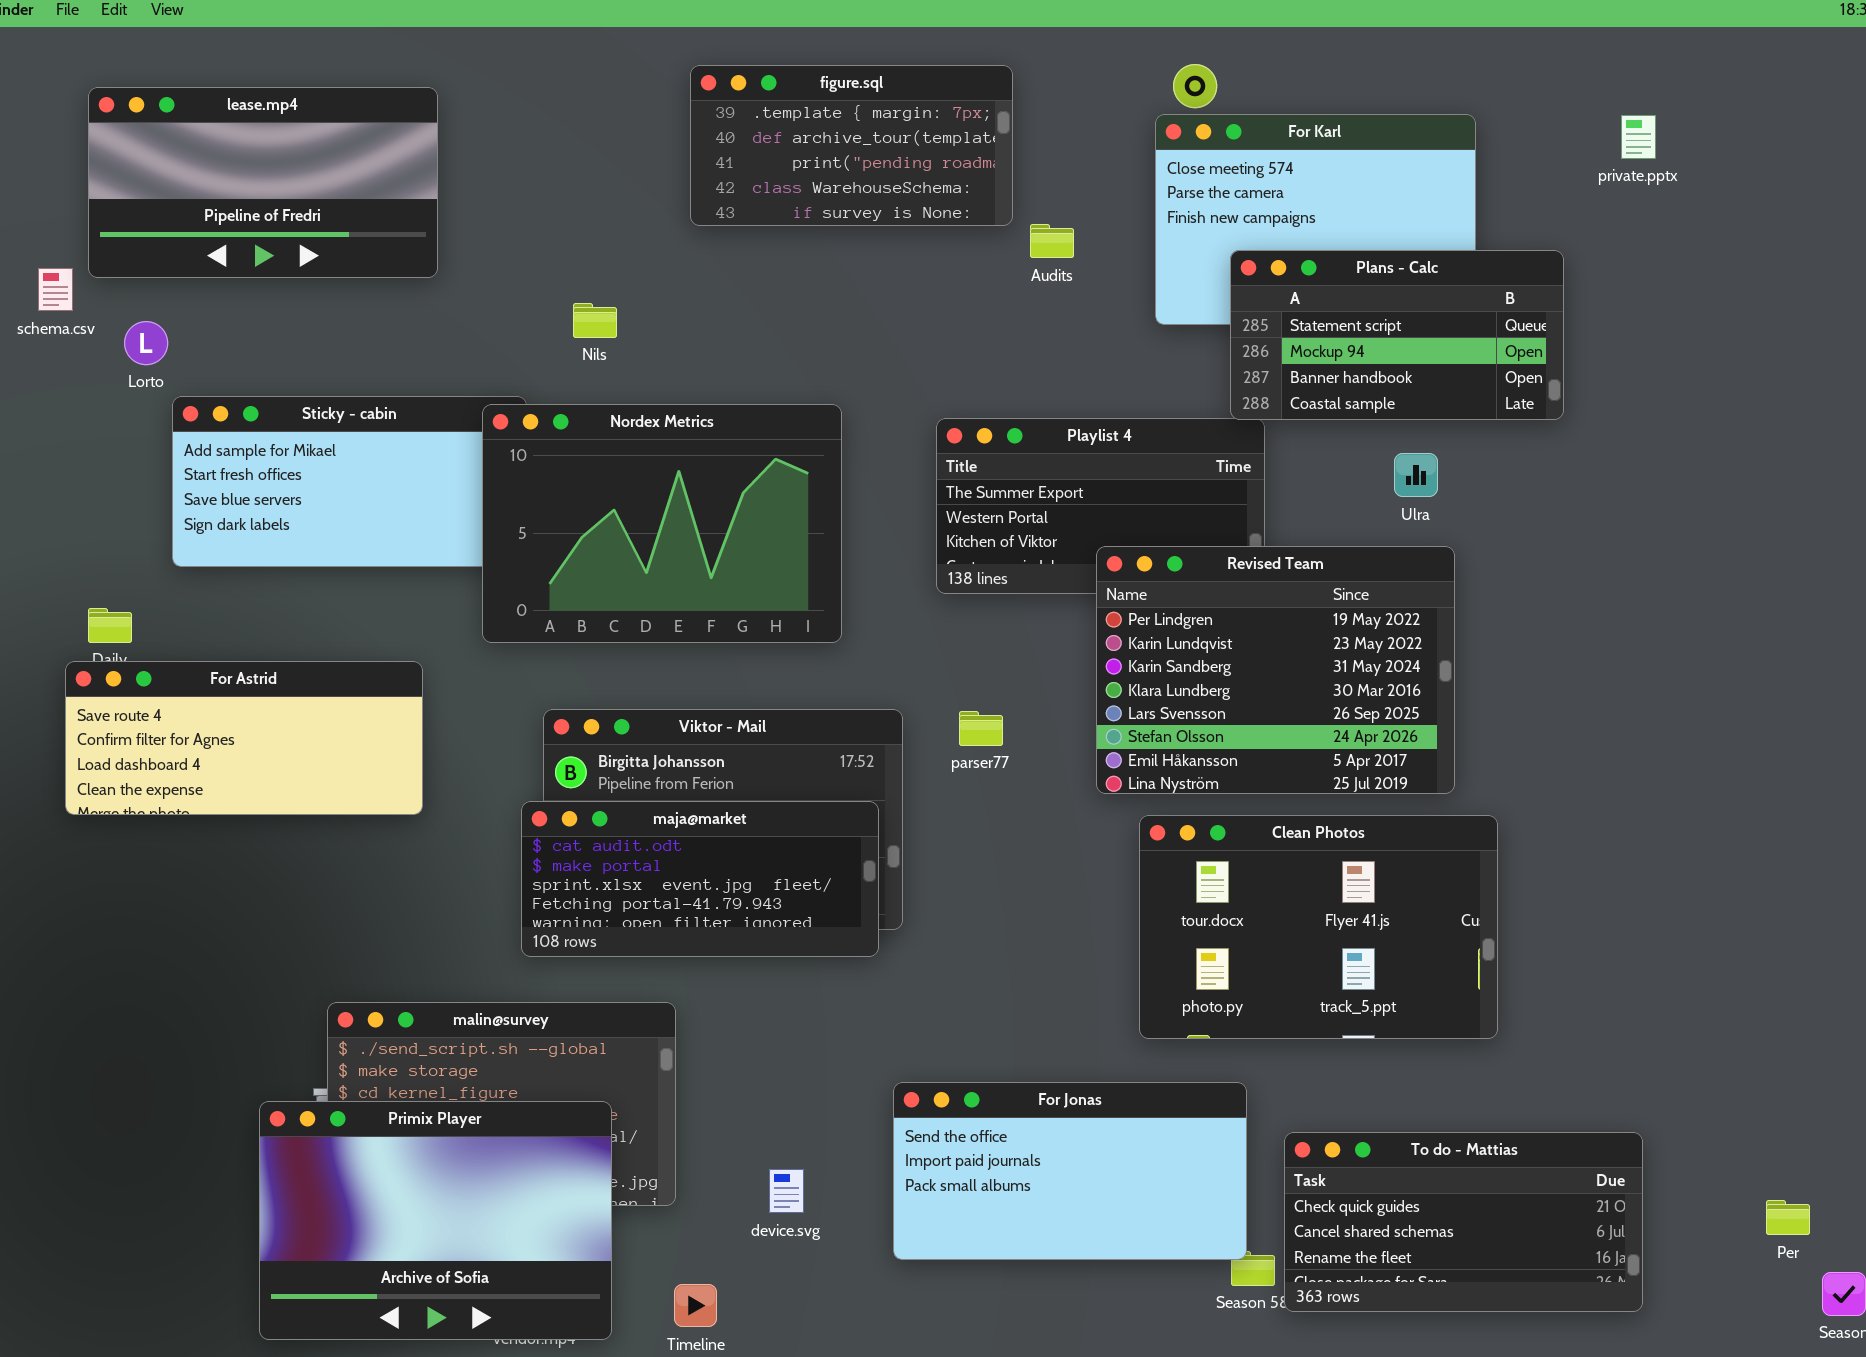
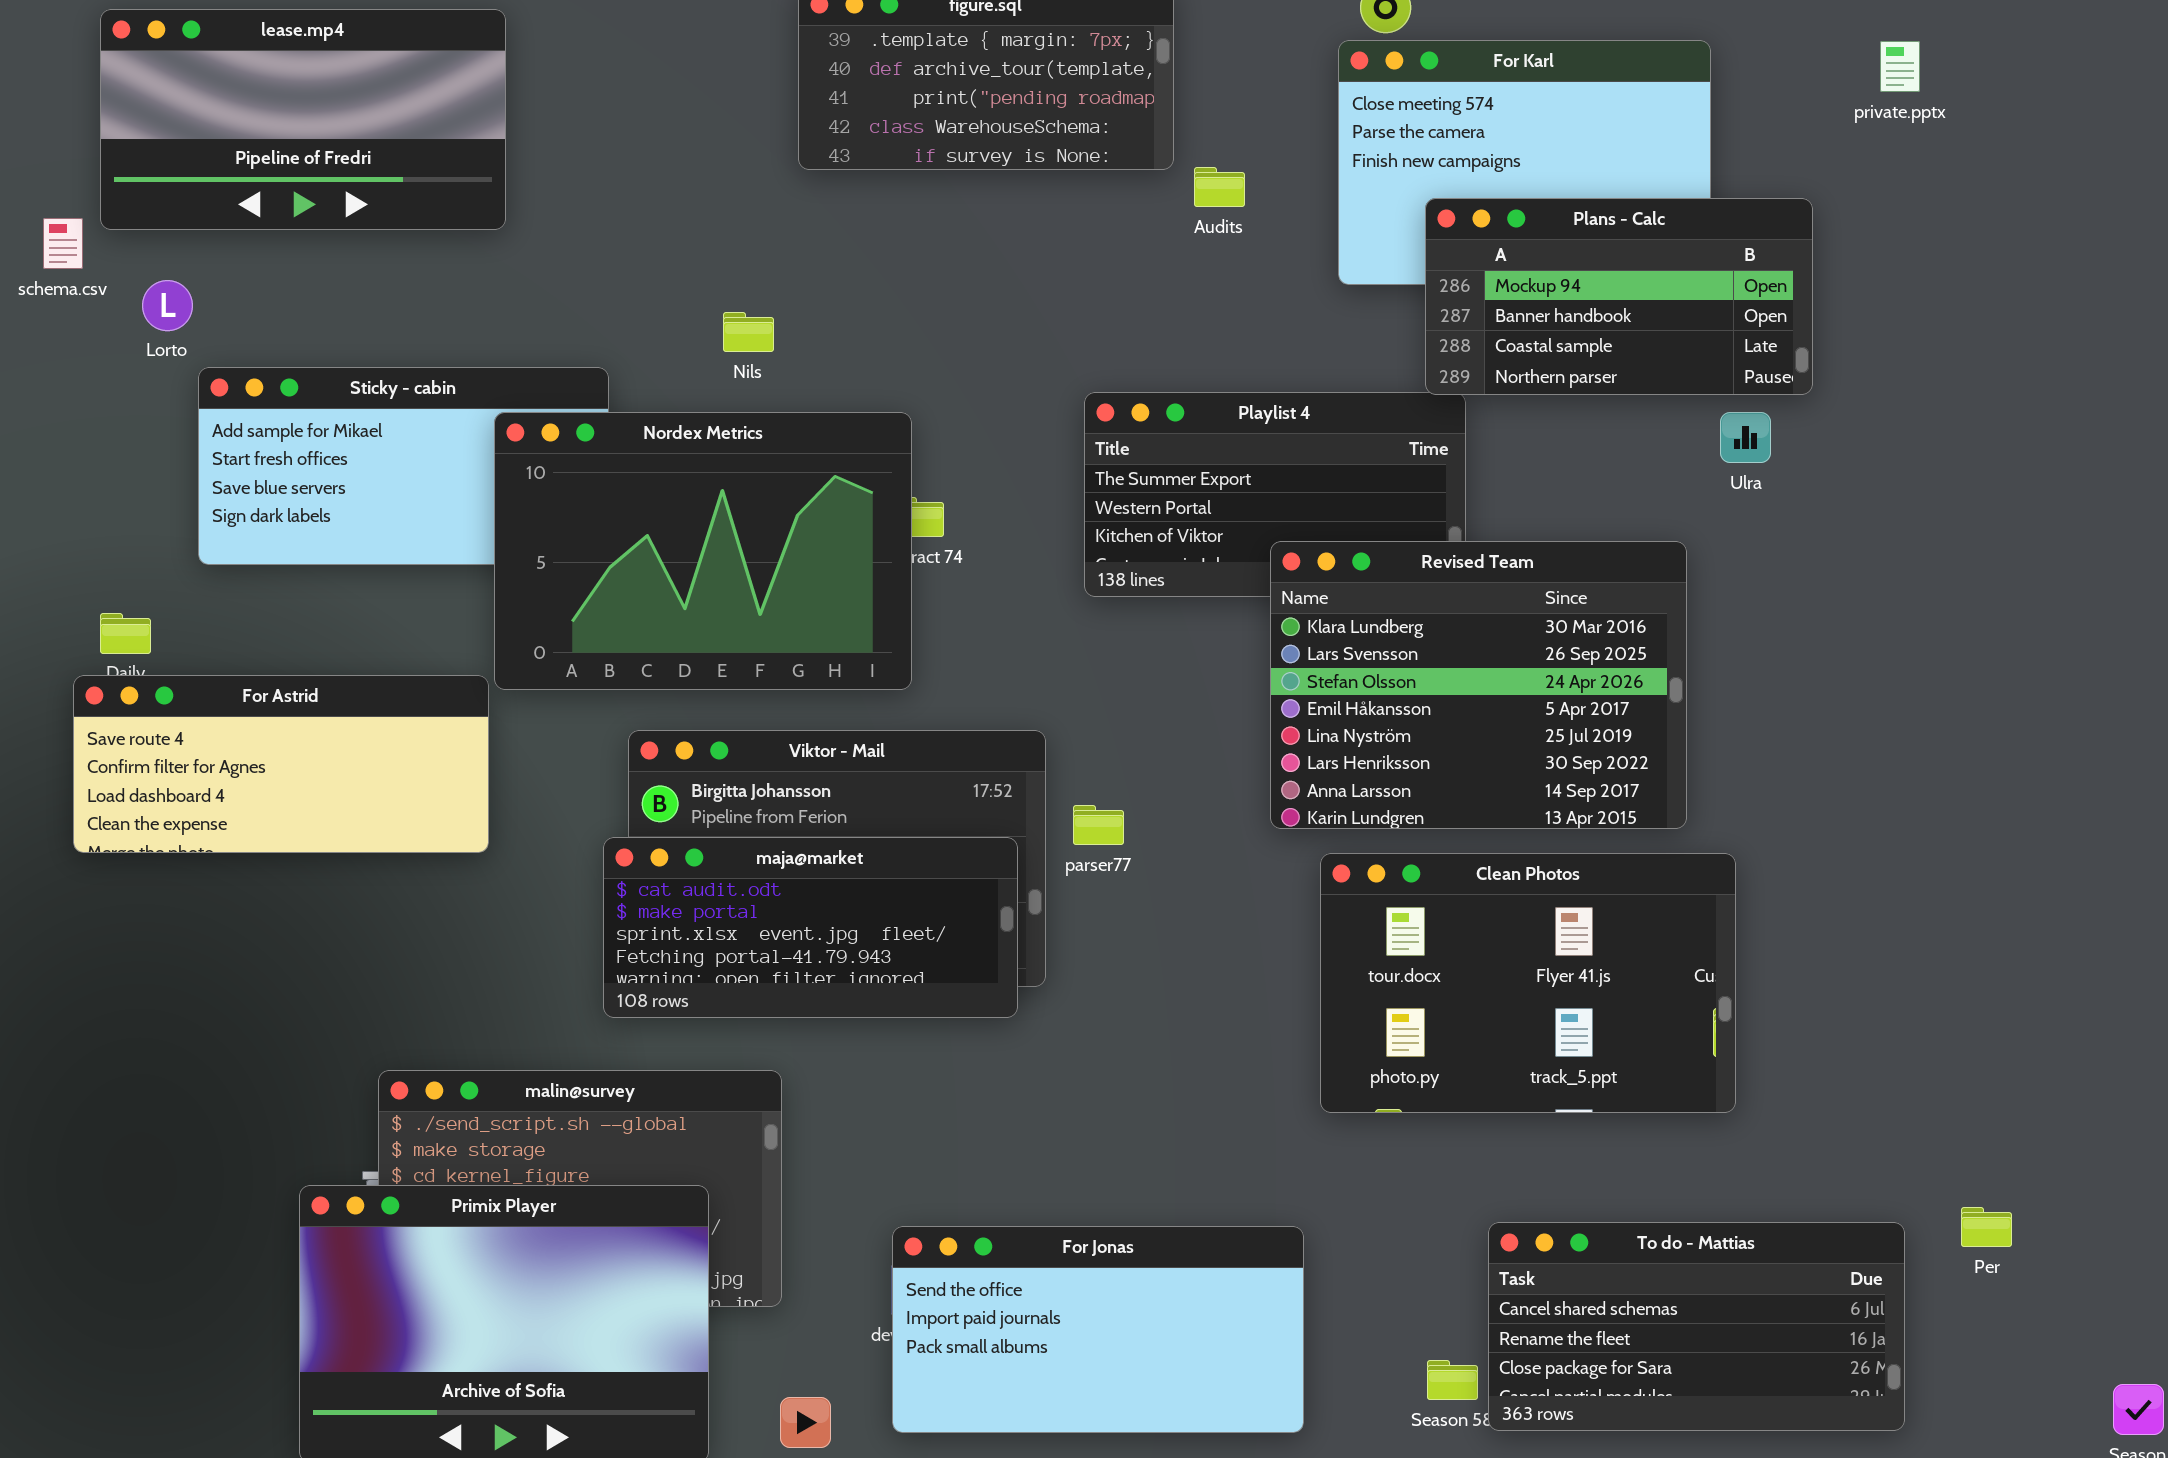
Plans - Calc: [1230,250,1564,420] -> [1425,198,1813,395], scrolled down 1 row
Nils: [573,303,617,338] -> [723,312,774,352], moved
Nordex Metrics: [482,404,842,643] -> [494,412,912,690], moved
Ulra: [1394,453,1438,497] -> [1720,412,1771,463], moved
Revised Team: [1096,546,1455,794] -> [1270,541,1687,829], scrolled down 3 rows
parser77: [959,711,1003,746] -> [1073,805,1124,845], moved
For Jonas: [893,1082,1247,1260] -> [892,1226,1304,1433], moved
To do - Mattias: [1284,1132,1643,1312] -> [1488,1222,1905,1431], scrolled down 1 row
Per: [1766,1200,1810,1235] -> [1961,1207,2012,1247], moved

